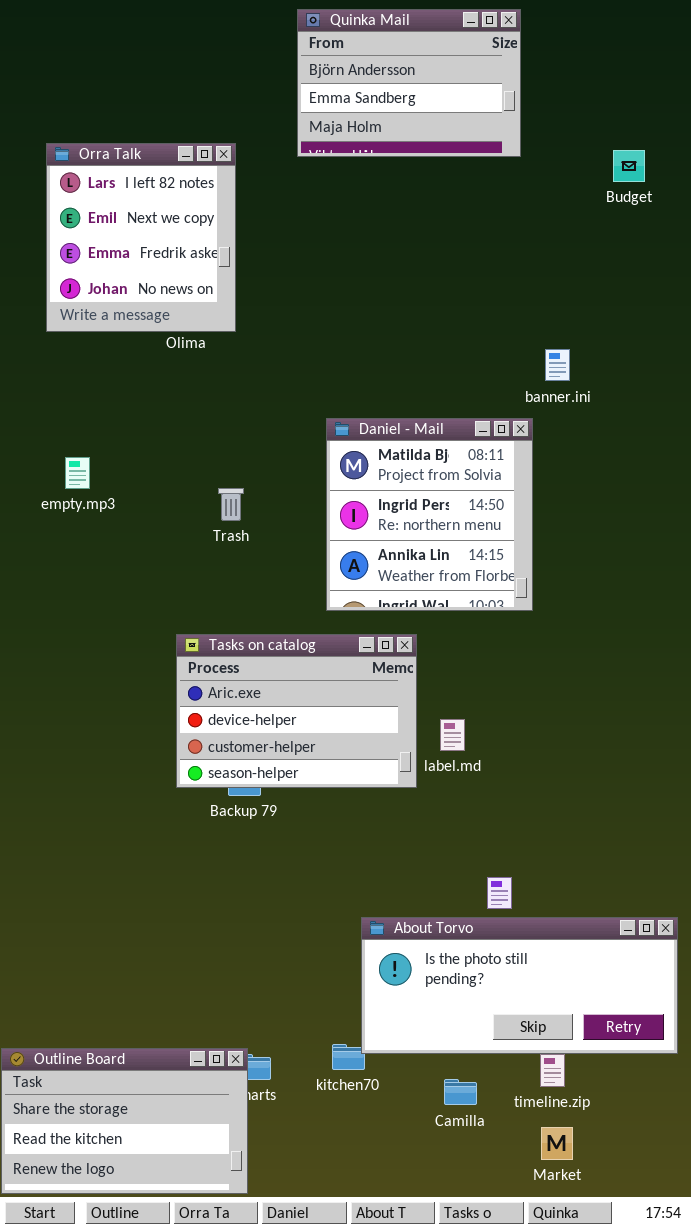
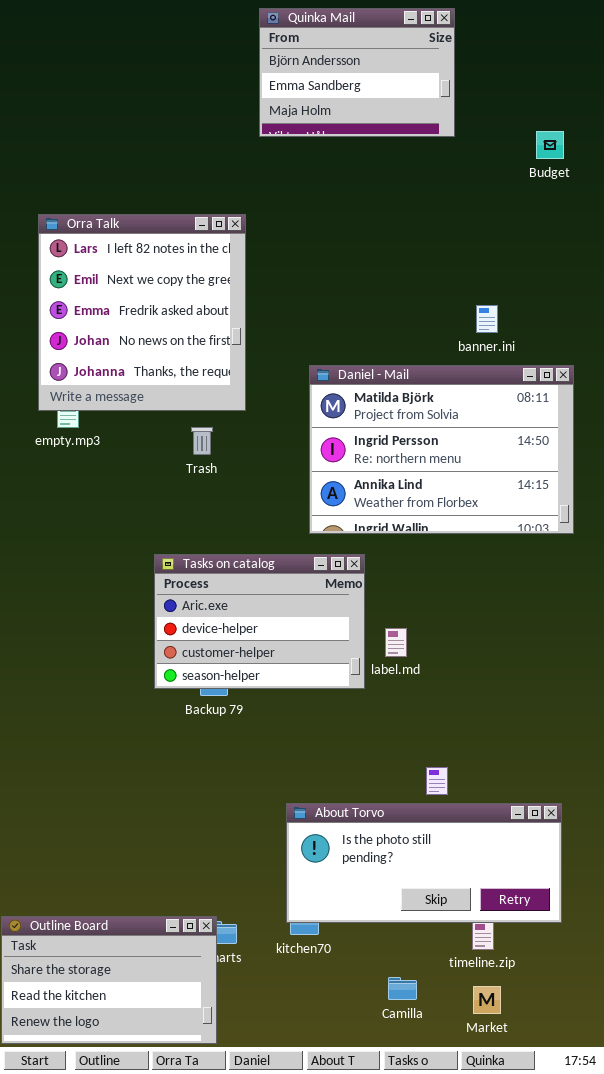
Orra Talk: [46,143,236,332] -> [38,214,246,411], moved, resized
Daniel - Mail: [326,418,533,611] -> [309,365,574,534], moved, resized
About Torvo: [361,917,678,1054] -> [286,803,562,923], moved
Camilla: [444,1079,477,1105] -> [388,977,417,1000], moved

